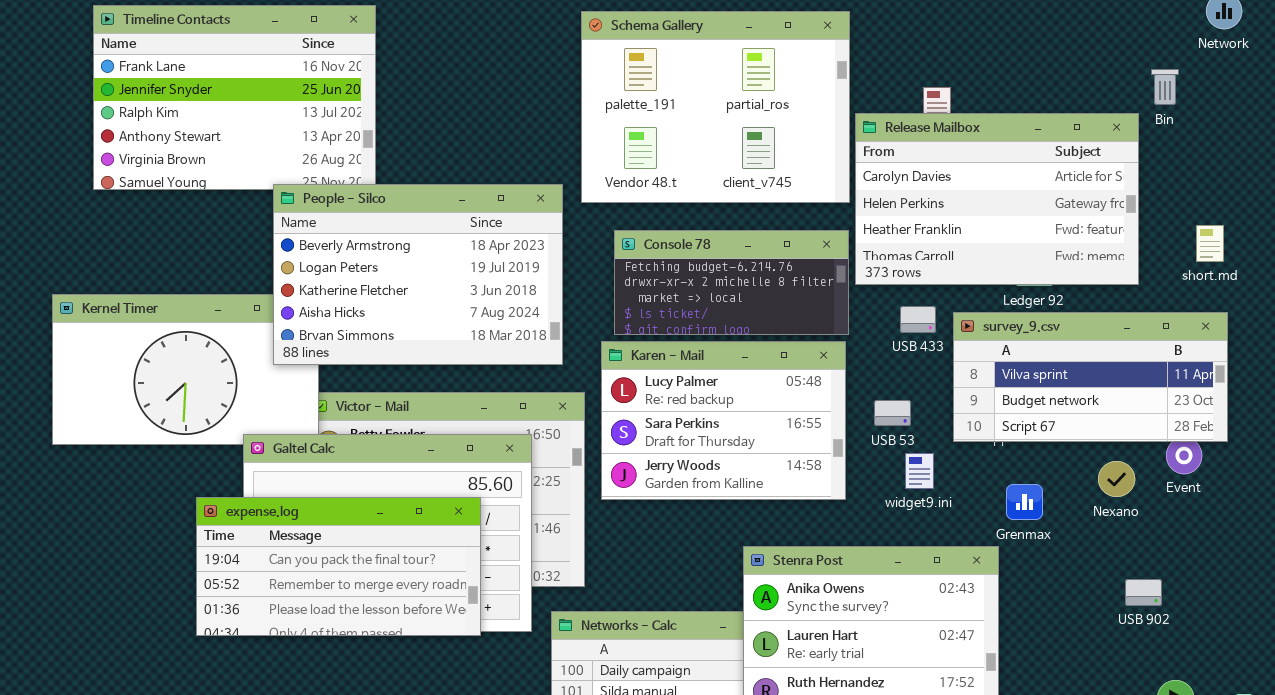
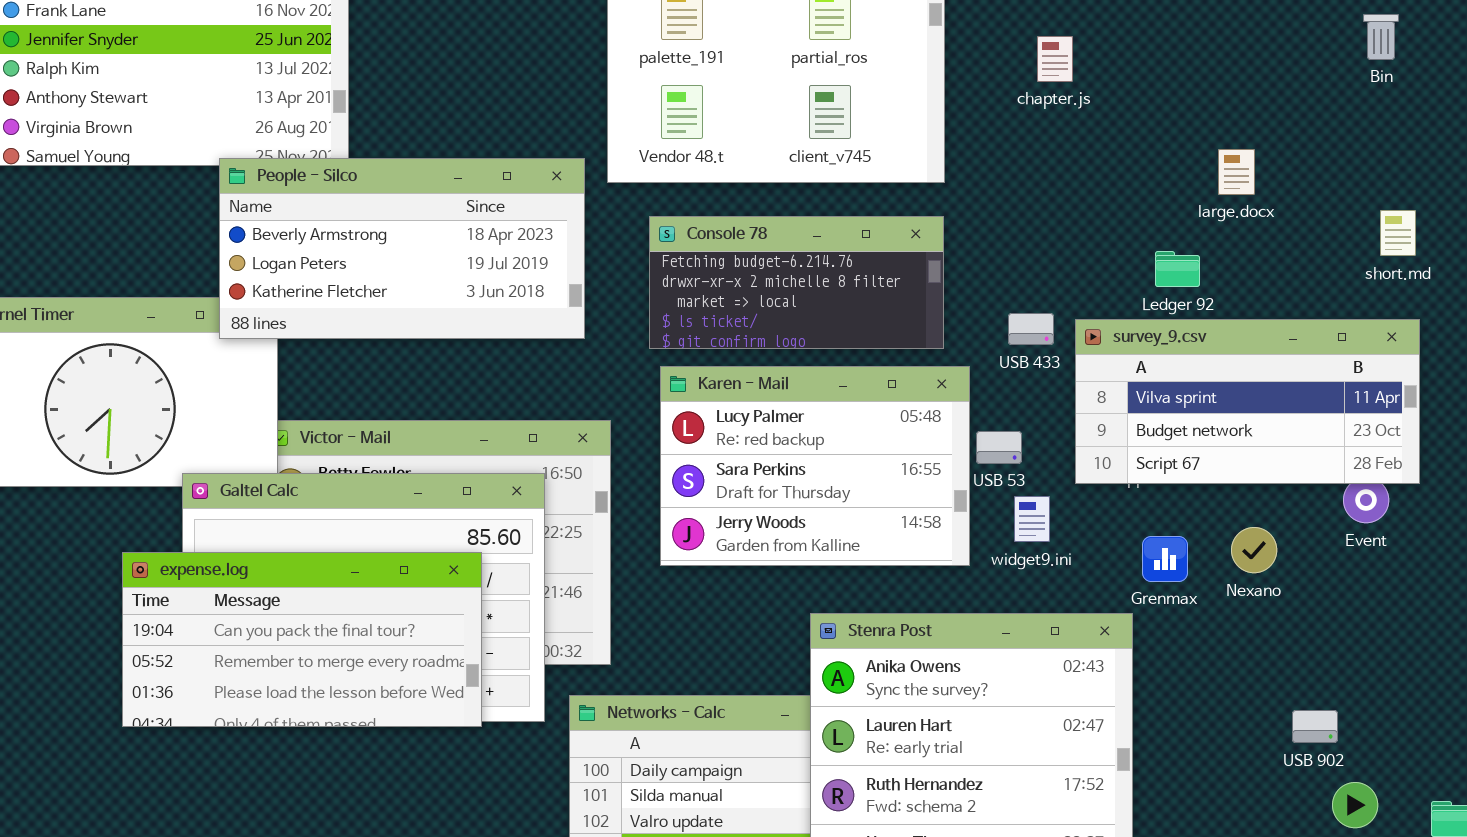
Bin: [1151,69,1179,105] -> [1363,14,1399,60], moved
Release Mailbox: [855,113,1139,285] -> none, closed
People - Silco: [273,184,563,365] -> [219,158,585,339], resized
Karen - Mail: [601,341,846,500] -> [660,366,970,566], moved
Nexano: [1098,461,1135,497] -> [1231,527,1277,573], moved
USB 902: [1125,579,1162,606] -> [1292,710,1338,743], moved

